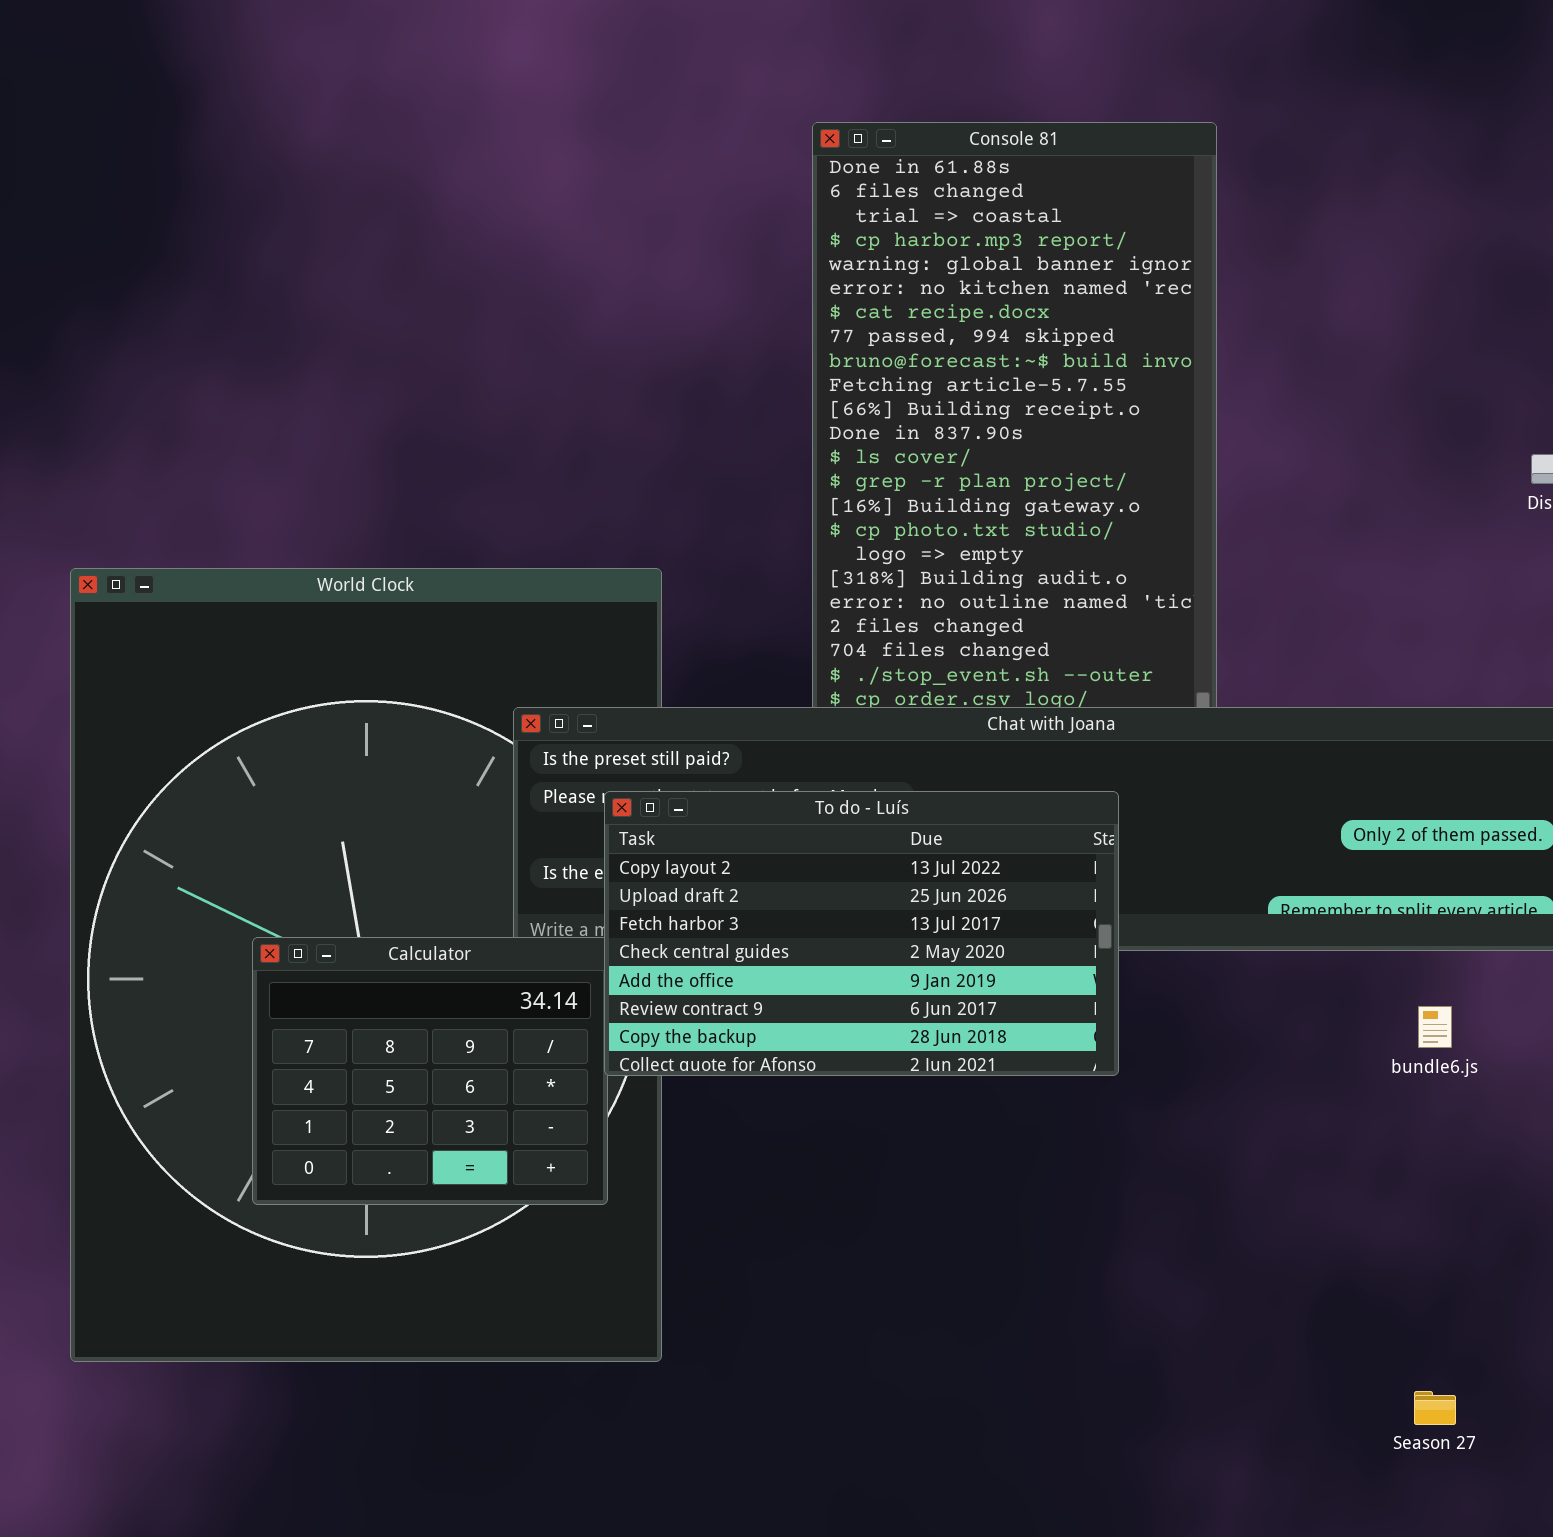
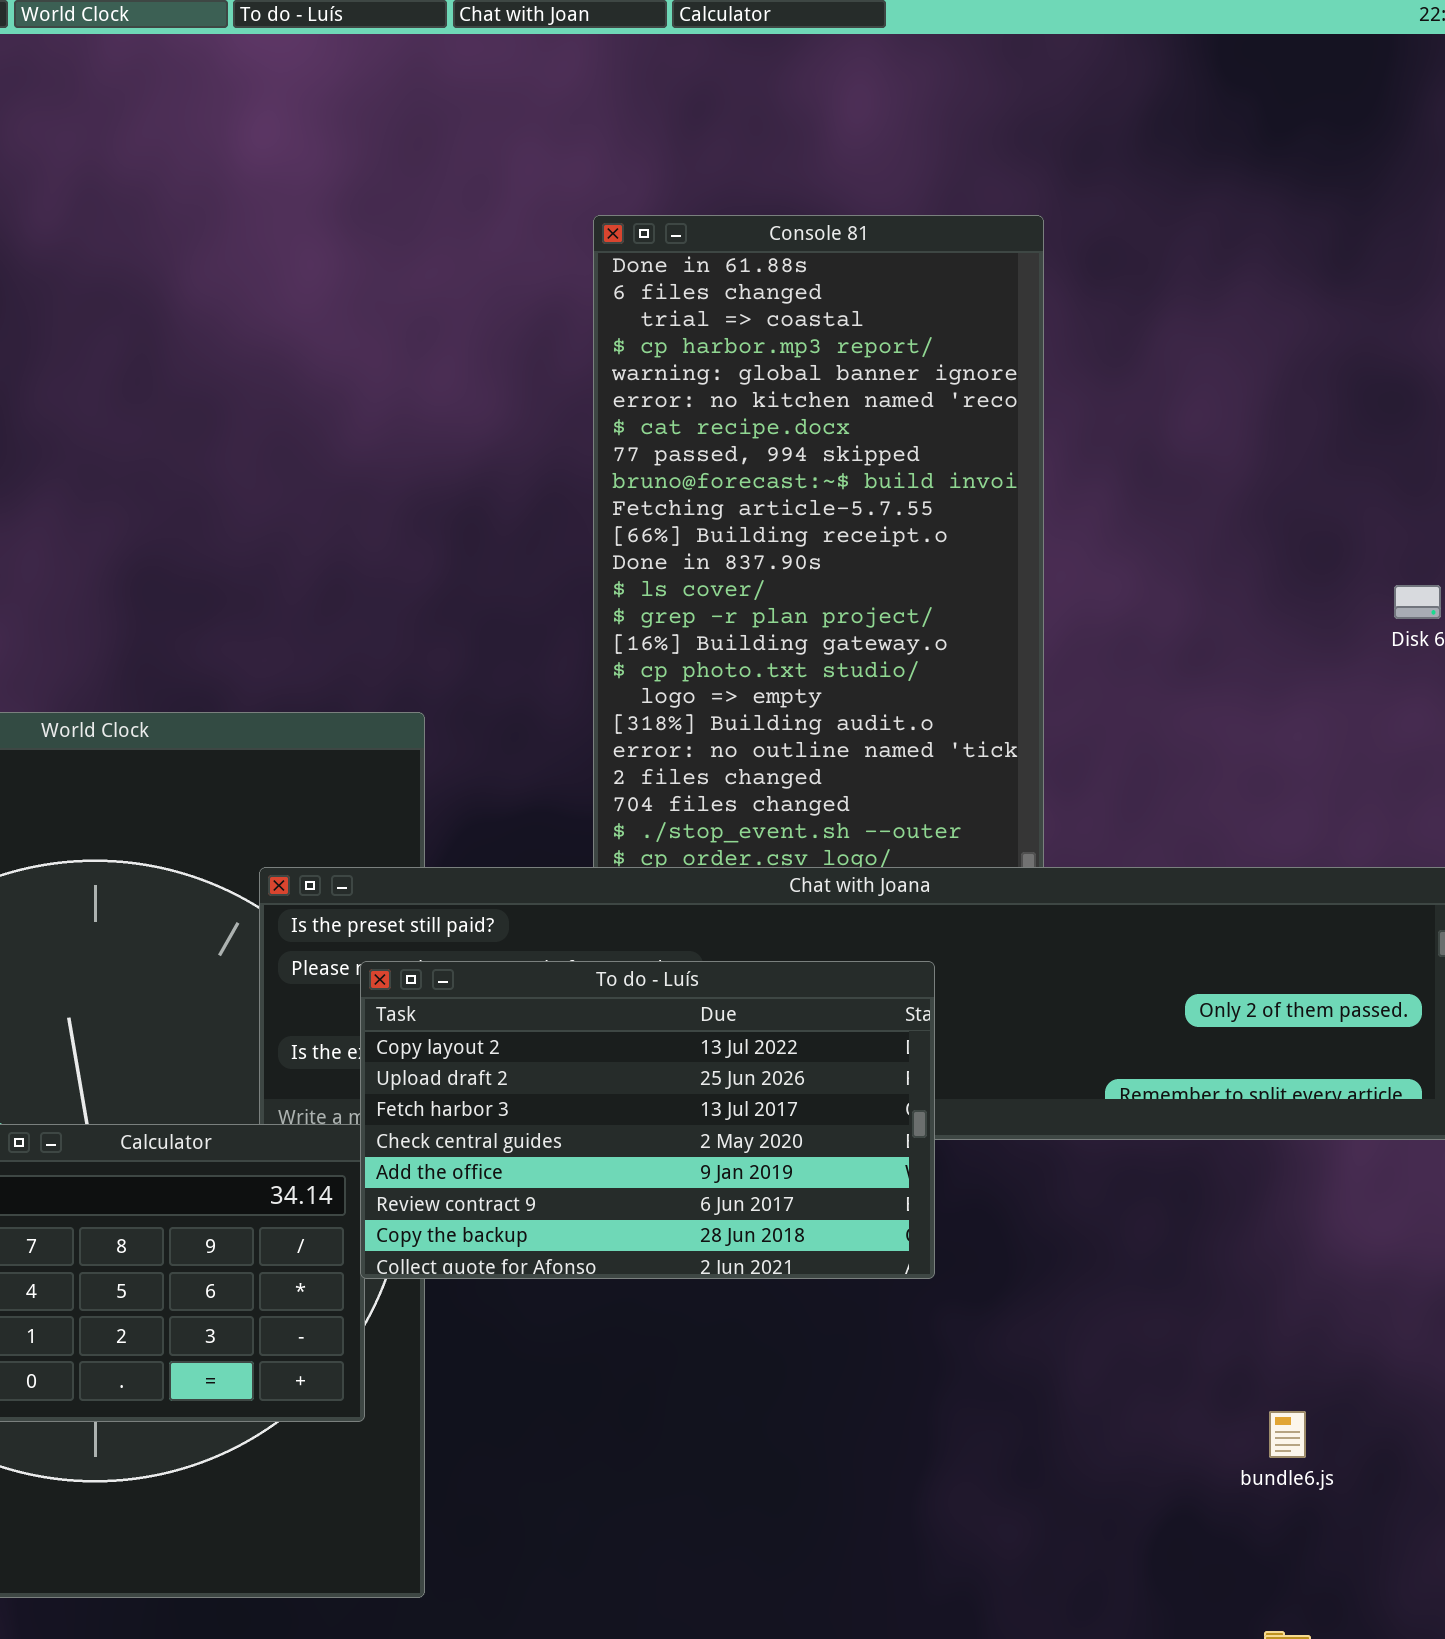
bundle6.js: [1418,1006,1452,1048] -> [1269,1411,1306,1458], moved

